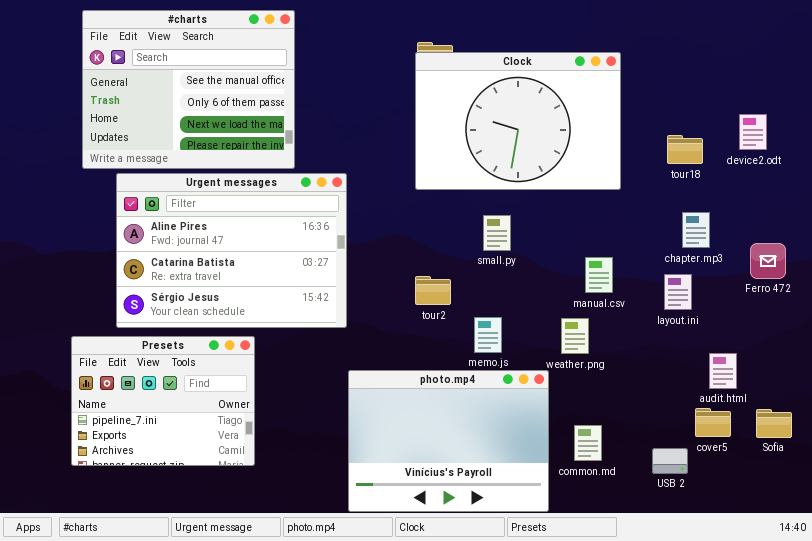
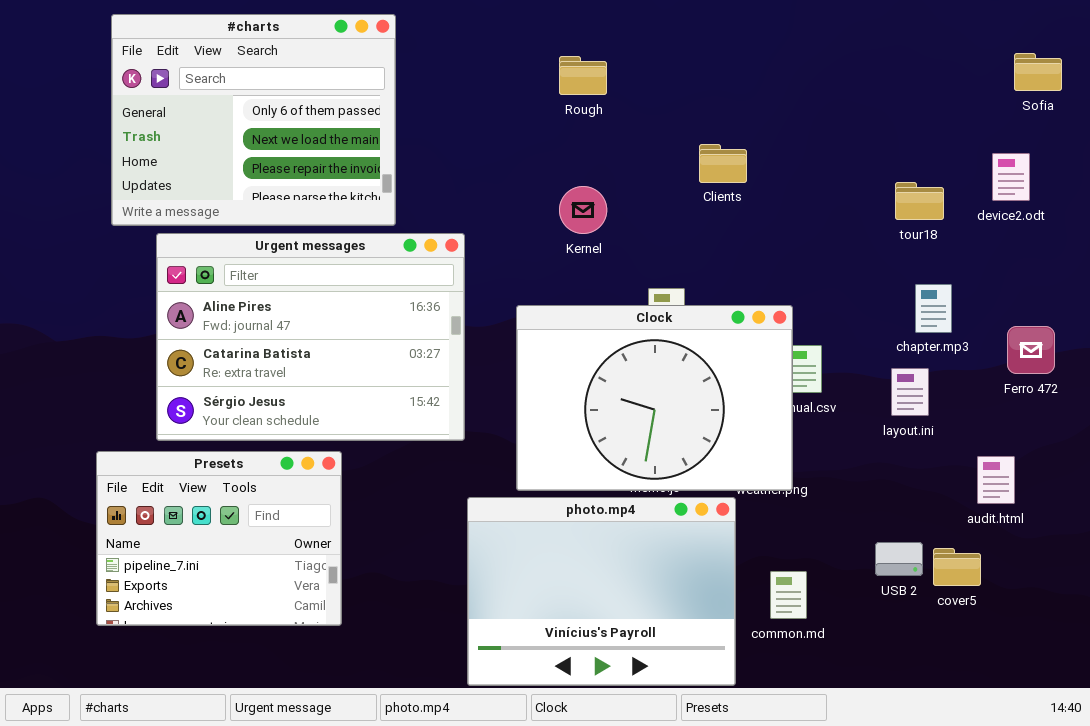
#charts: [82,10,295,169] -> [111,14,396,226], scrolled down 1 row
Clock: [415,52,621,190] -> [516,305,793,491], moved
audit.html: [709,353,737,389] -> [977,456,1015,504], moved
Sofia: [756,409,792,438] -> [1014,53,1062,91], moved
USB 2: [652,448,688,474] -> [875,542,923,576], moved

